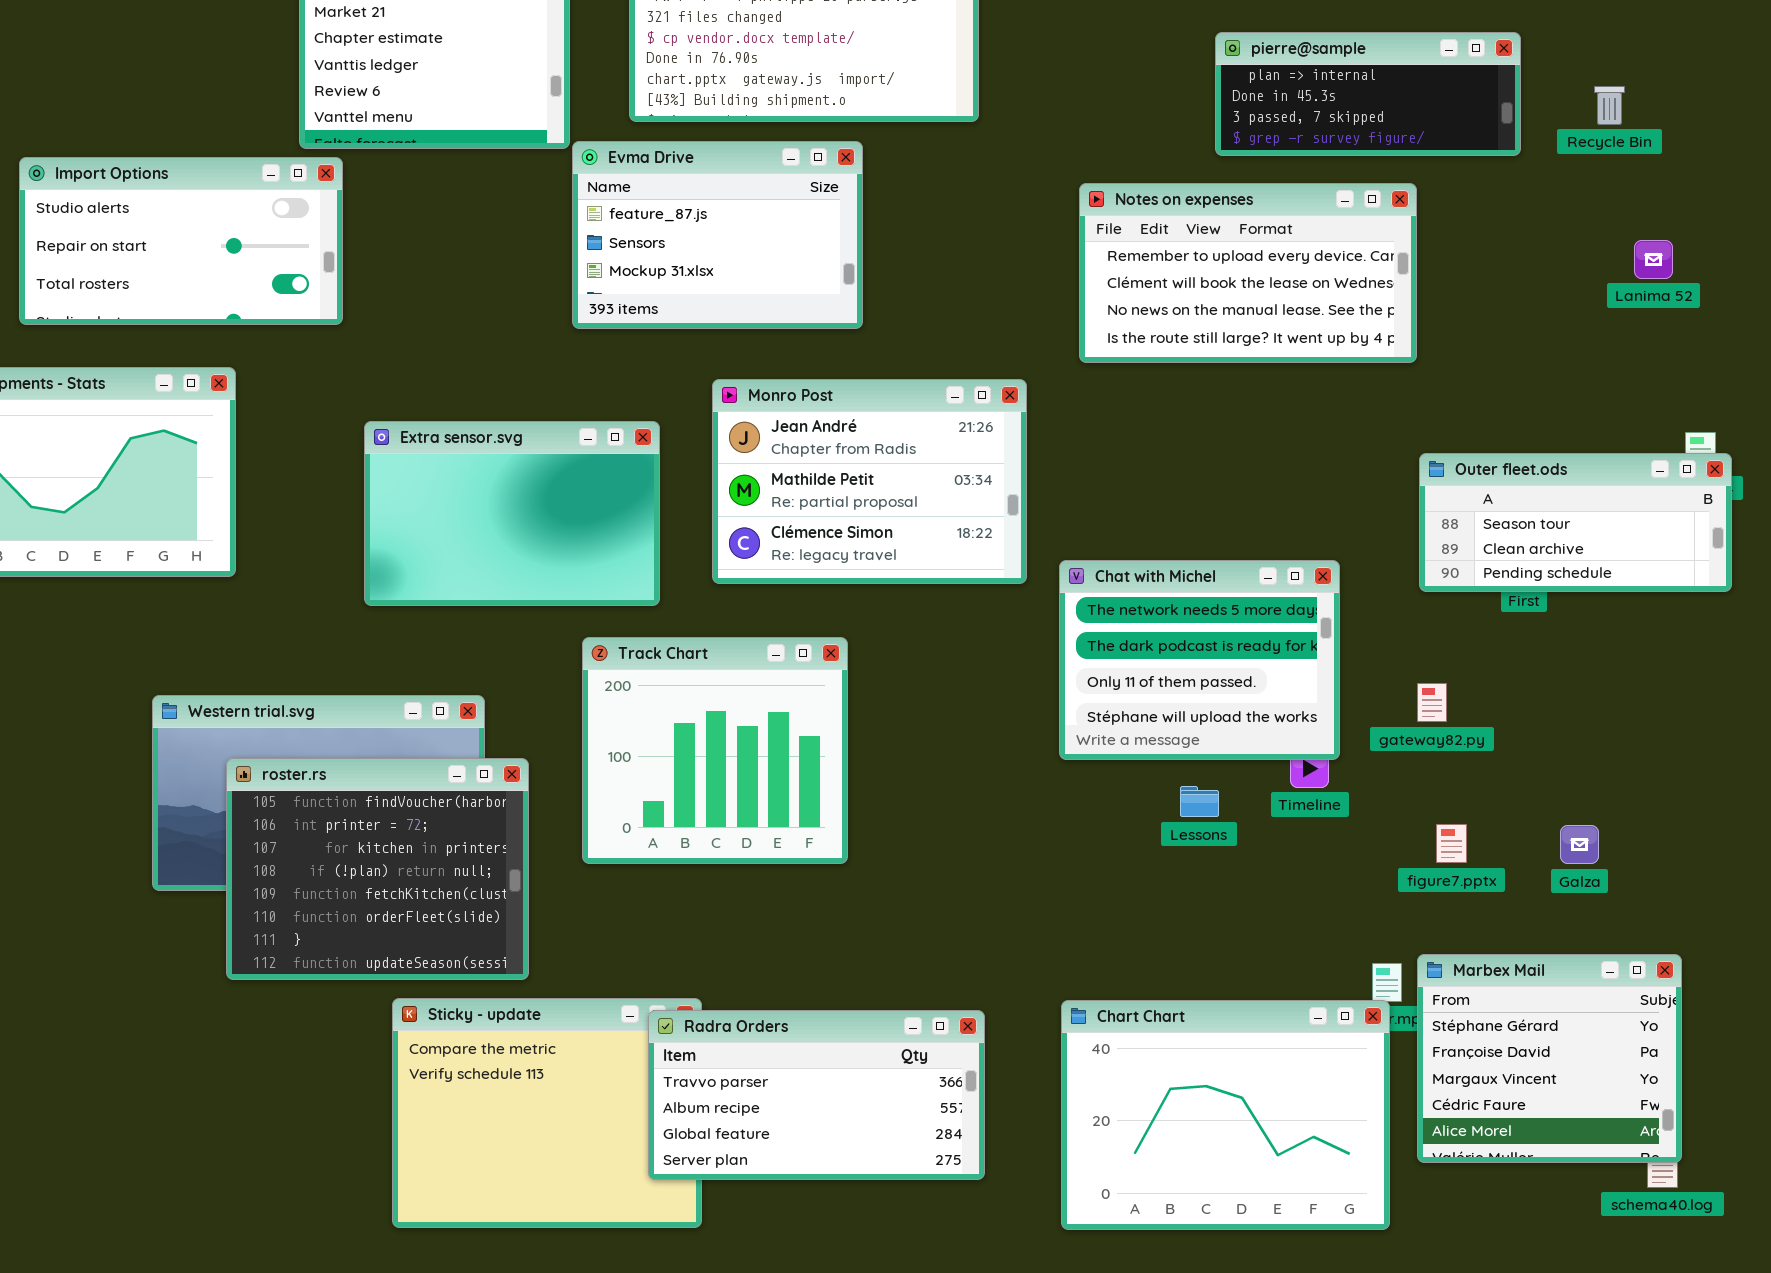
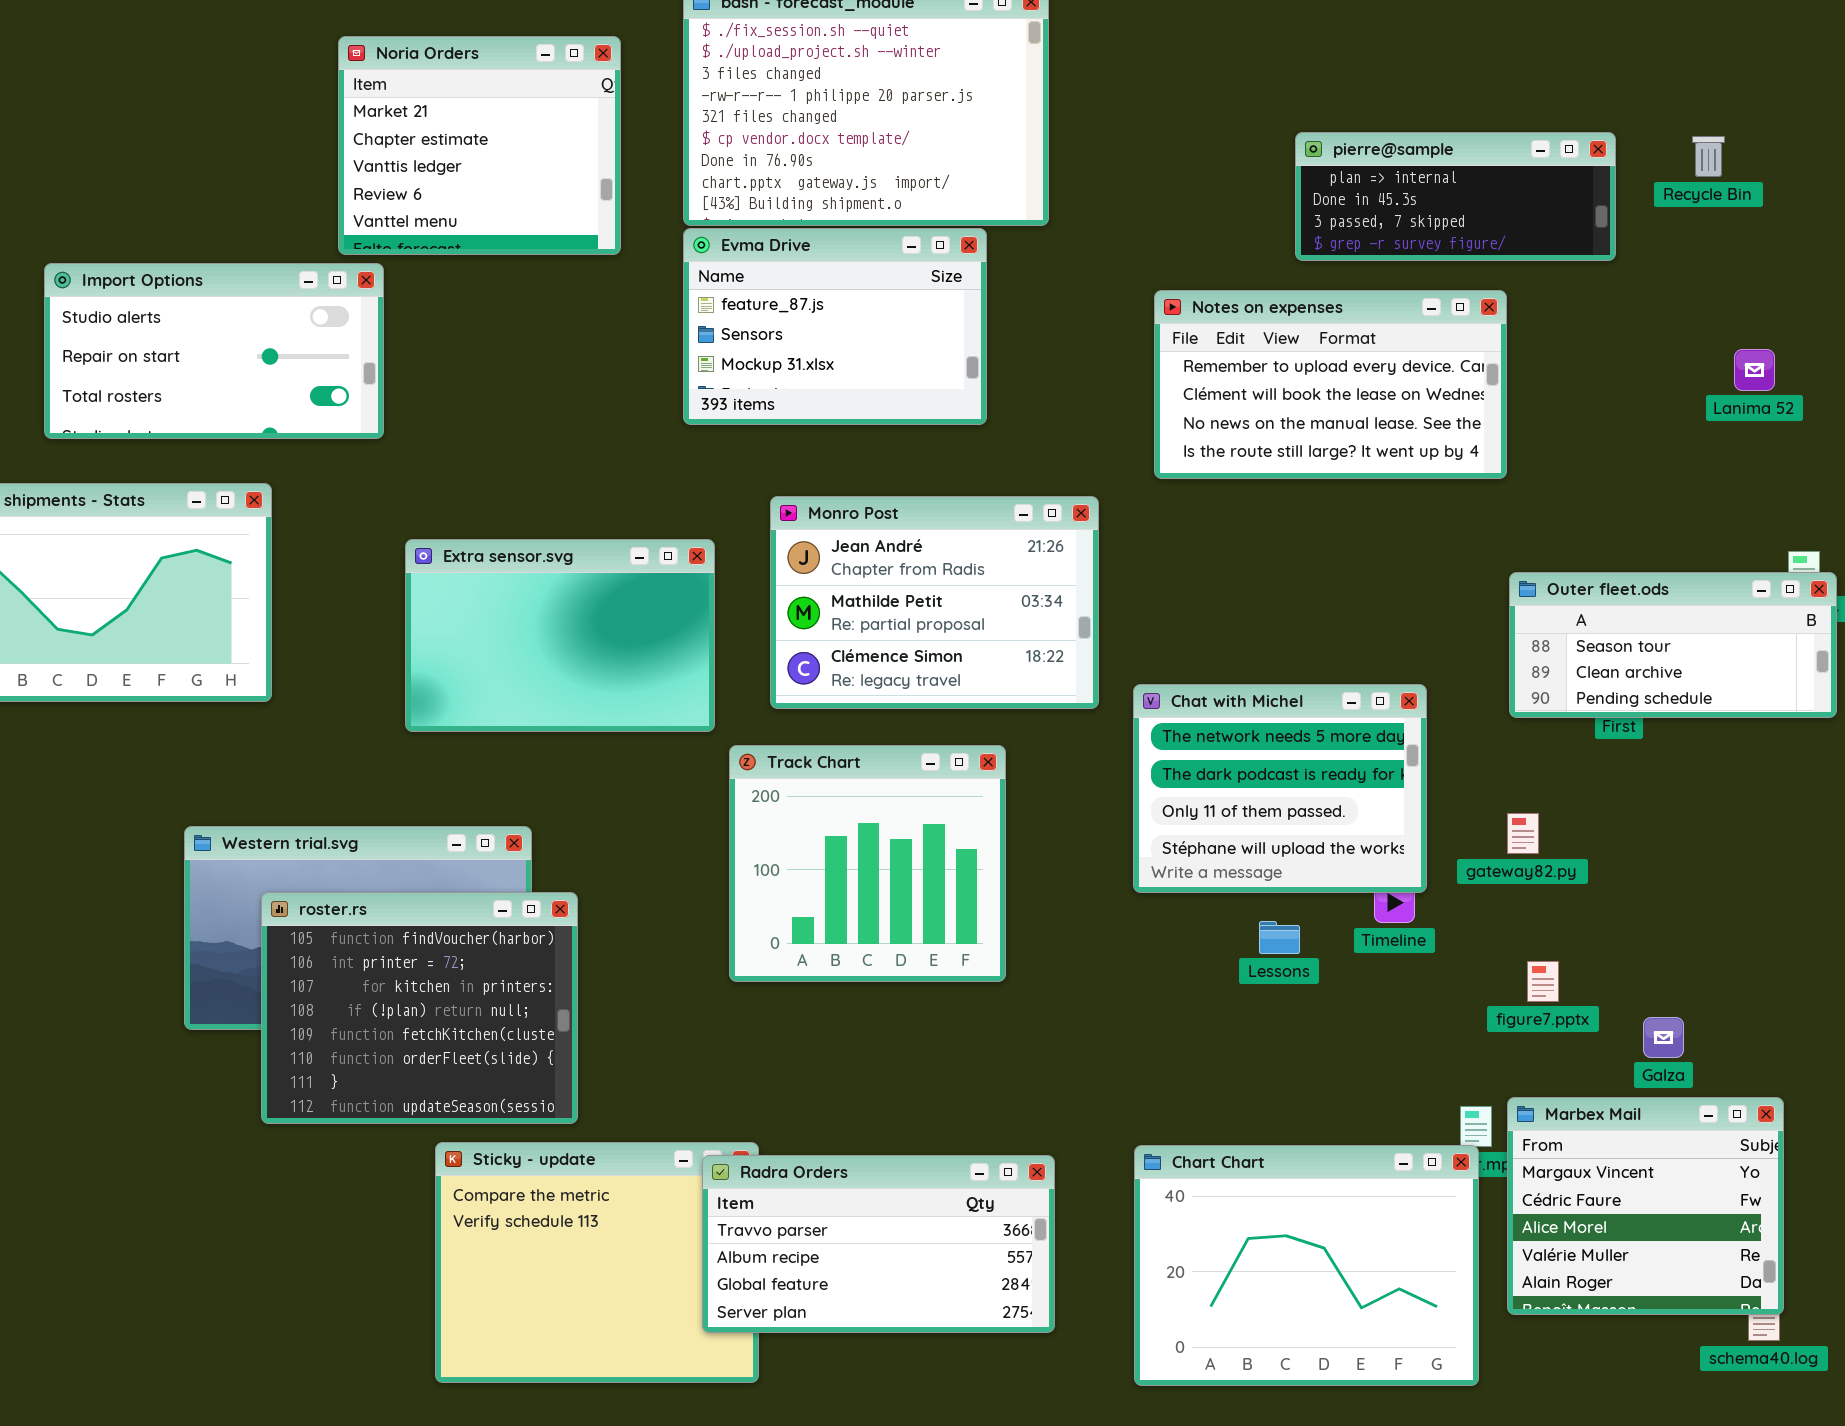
Recycle Bin: [1594,86,1625,125] -> [1692,136,1725,177], moved
Evma Drive: [572,141,863,329] -> [683,228,987,425], moved
Track Chart: [582,637,848,864] -> [729,745,1006,982], moved
Galza: [1560,825,1599,864] -> [1643,1017,1684,1058], moved
Marbex Mail: [1417,954,1682,1163] -> [1507,1097,1784,1315], scrolled down 2 rows

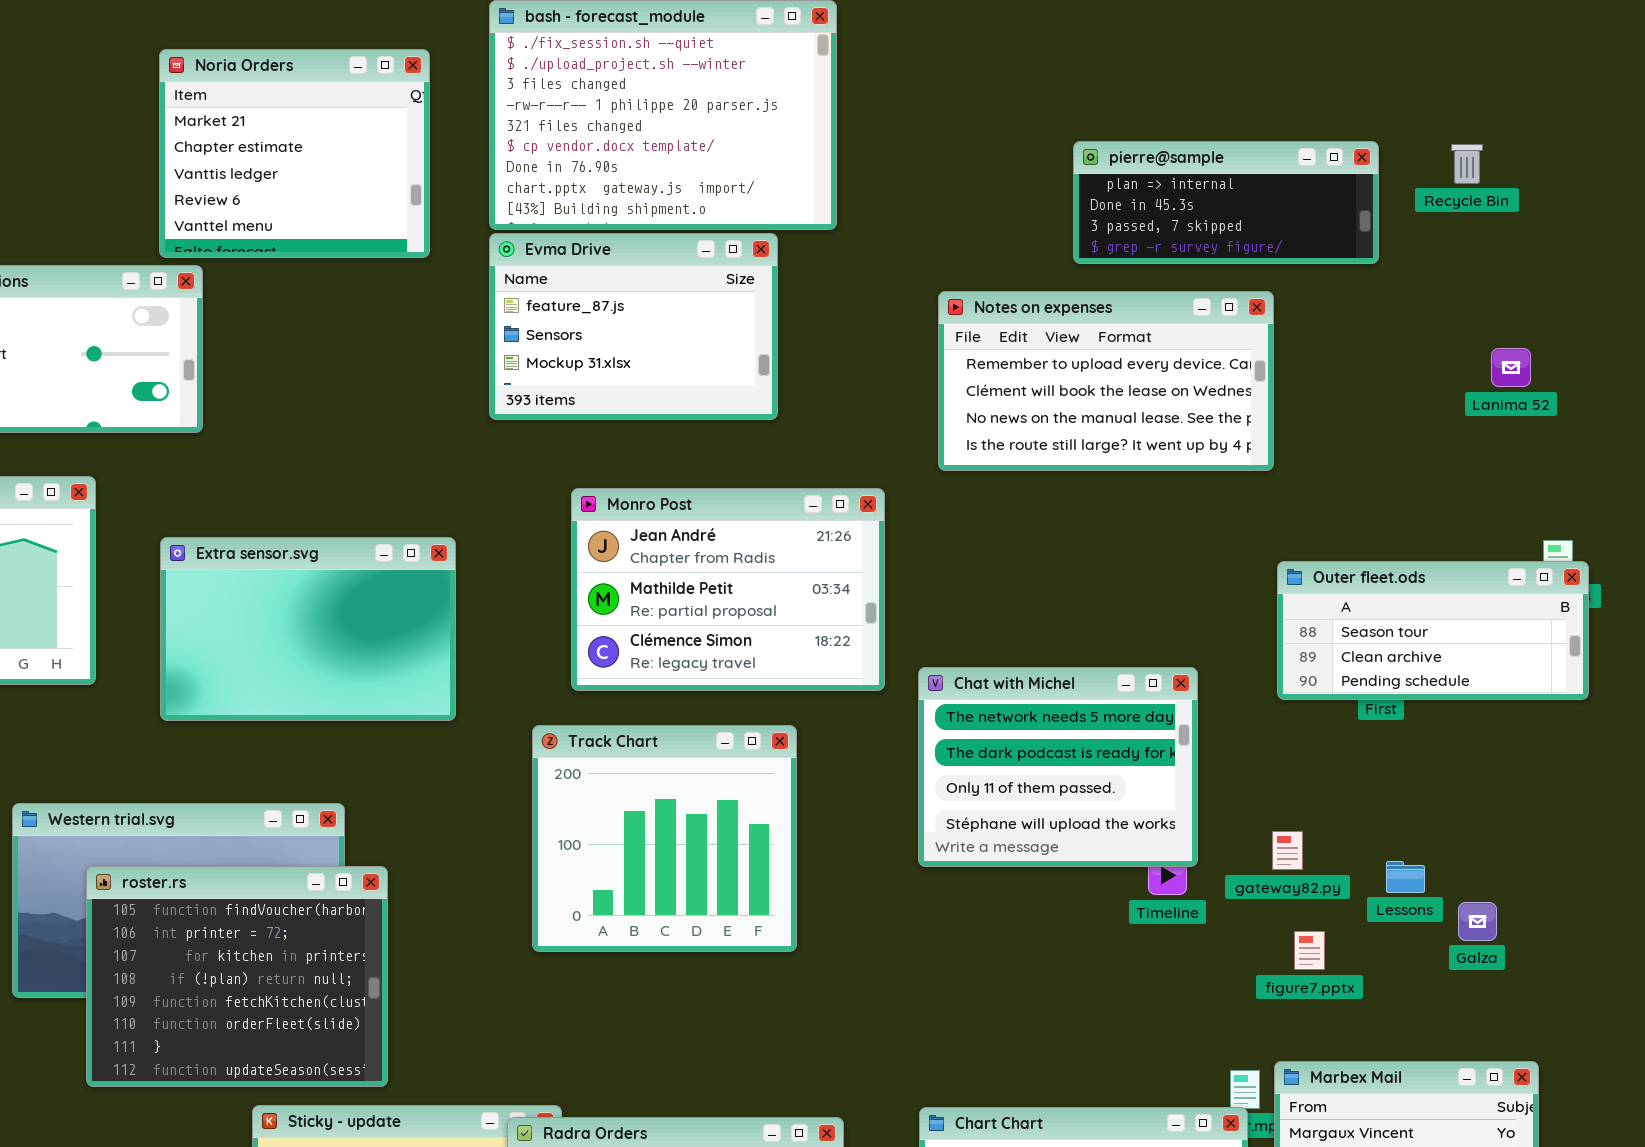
Extra sensor.svg: [405,539,715,732] -> [160,537,456,721], moved
gateway82.py: [1507,813,1539,854] -> [1272,831,1303,870], moved
Lessons: [1259,921,1300,954] -> [1386,861,1425,893], moved
Galza: [1643,1017,1684,1058] -> [1458,902,1497,941], moved

